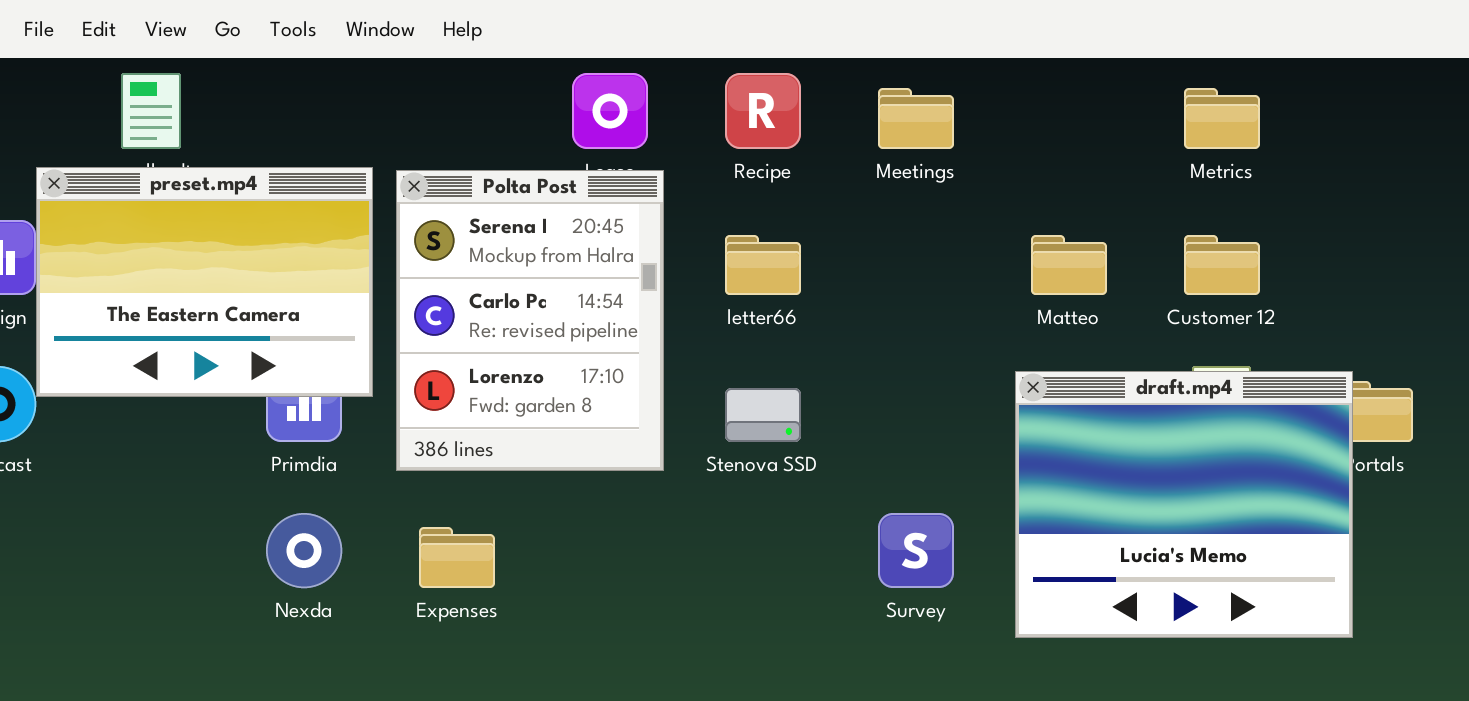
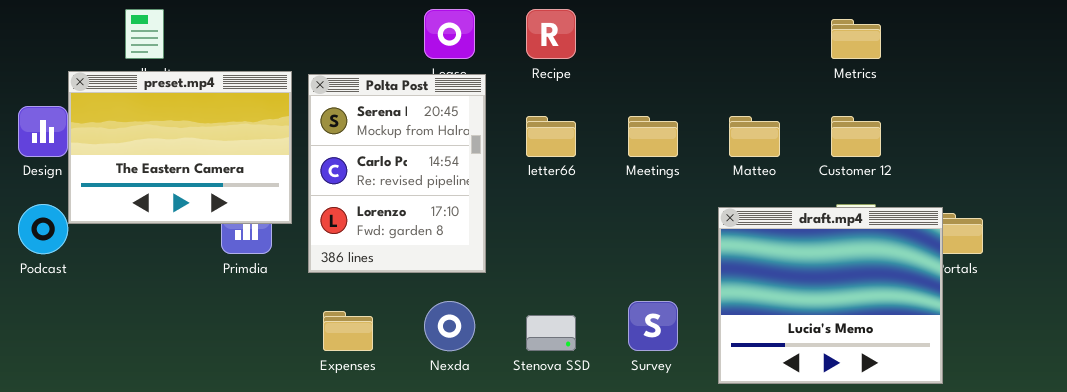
Meetings: [878,88,954,149] -> [628,116,678,157], moved
Stenova SSD: [725,388,801,442] -> [526,315,576,351], moved
Nexda: [266,513,342,588] -> [424,301,475,351], moved

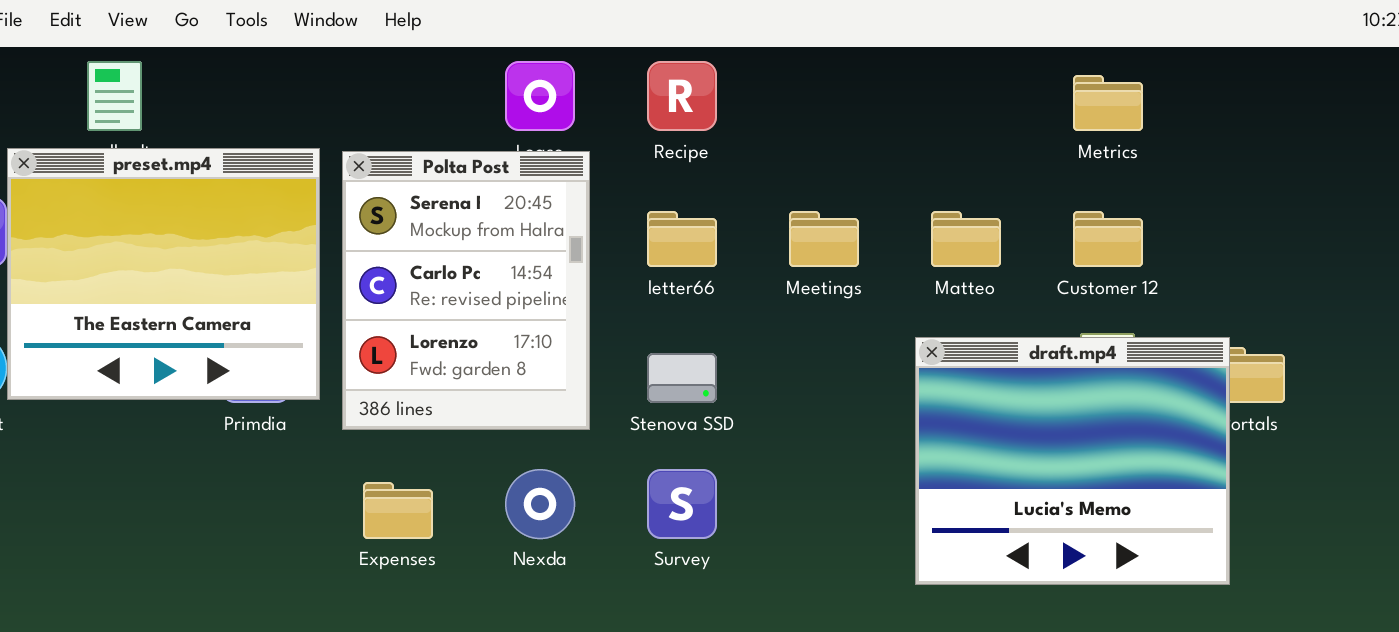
preset.mp4: [68,71,292,224] -> [7,148,320,400], resized
Survey: [628,301,678,351] -> [647,469,717,539], moved
Stenova SSD: [526,315,576,351] -> [647,353,717,403], moved

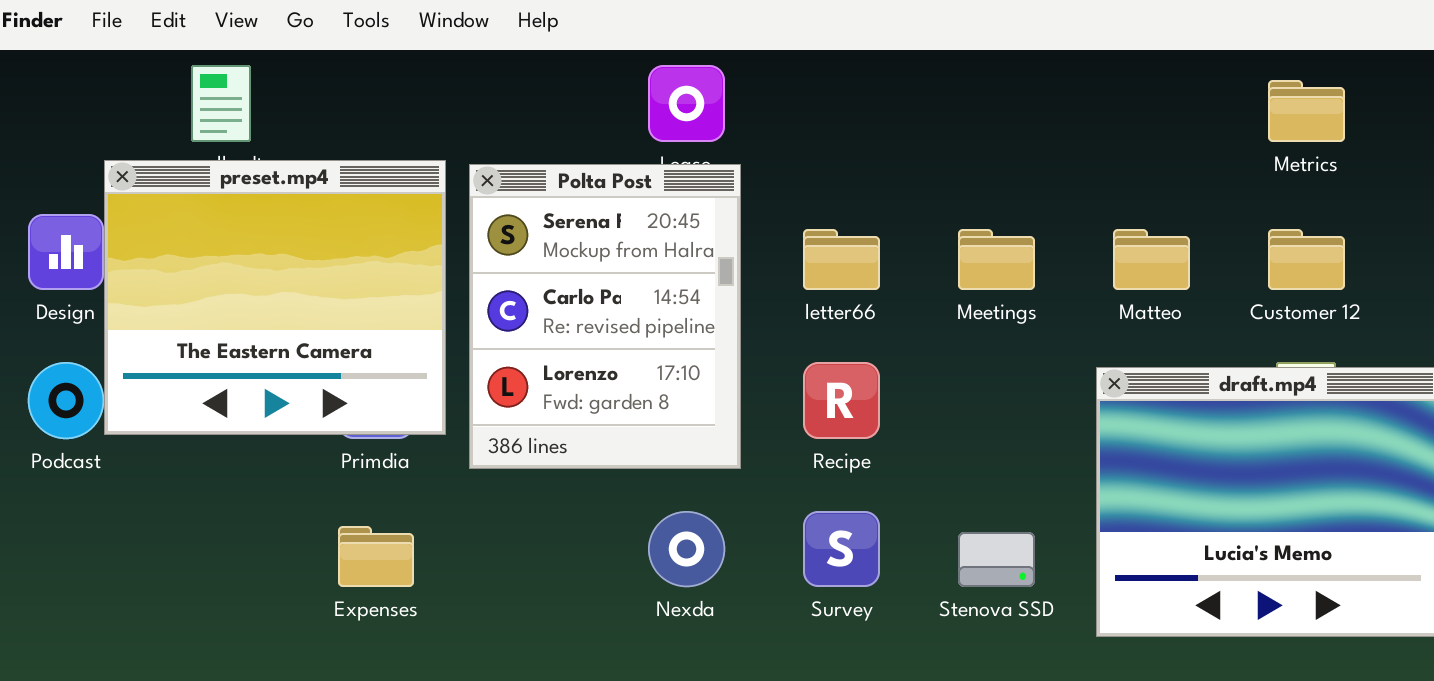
Recipe: [647,61,717,131] -> [803,362,880,439], moved
Stenova SSD: [647,353,717,403] -> [958,532,1035,587], moved
Expenses: [363,482,433,539] -> [338,526,414,587], moved

